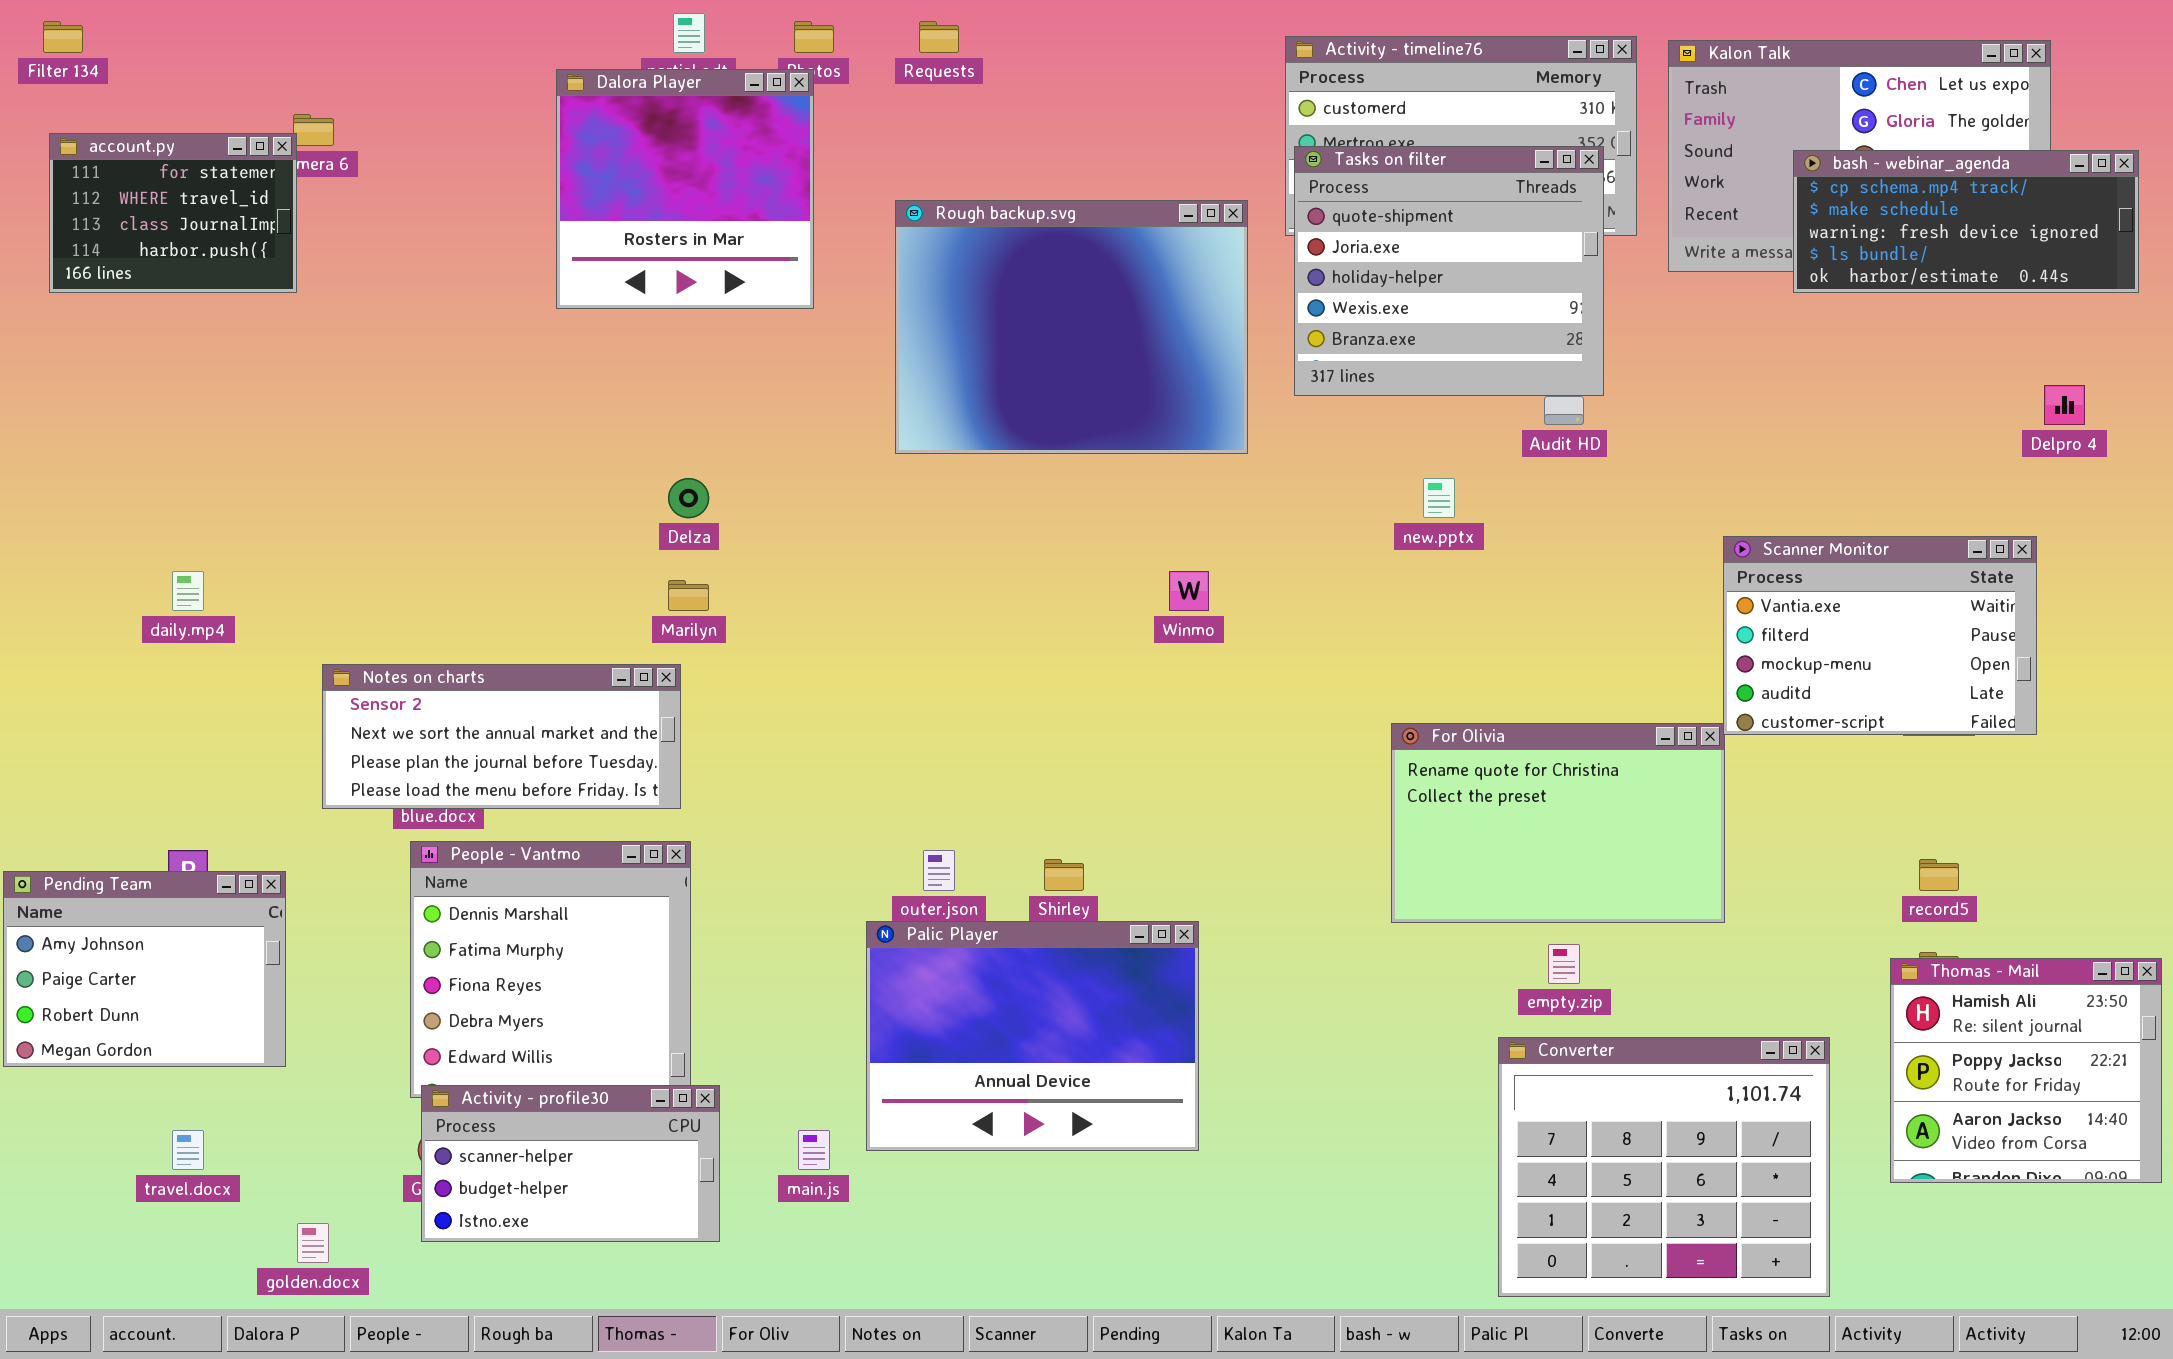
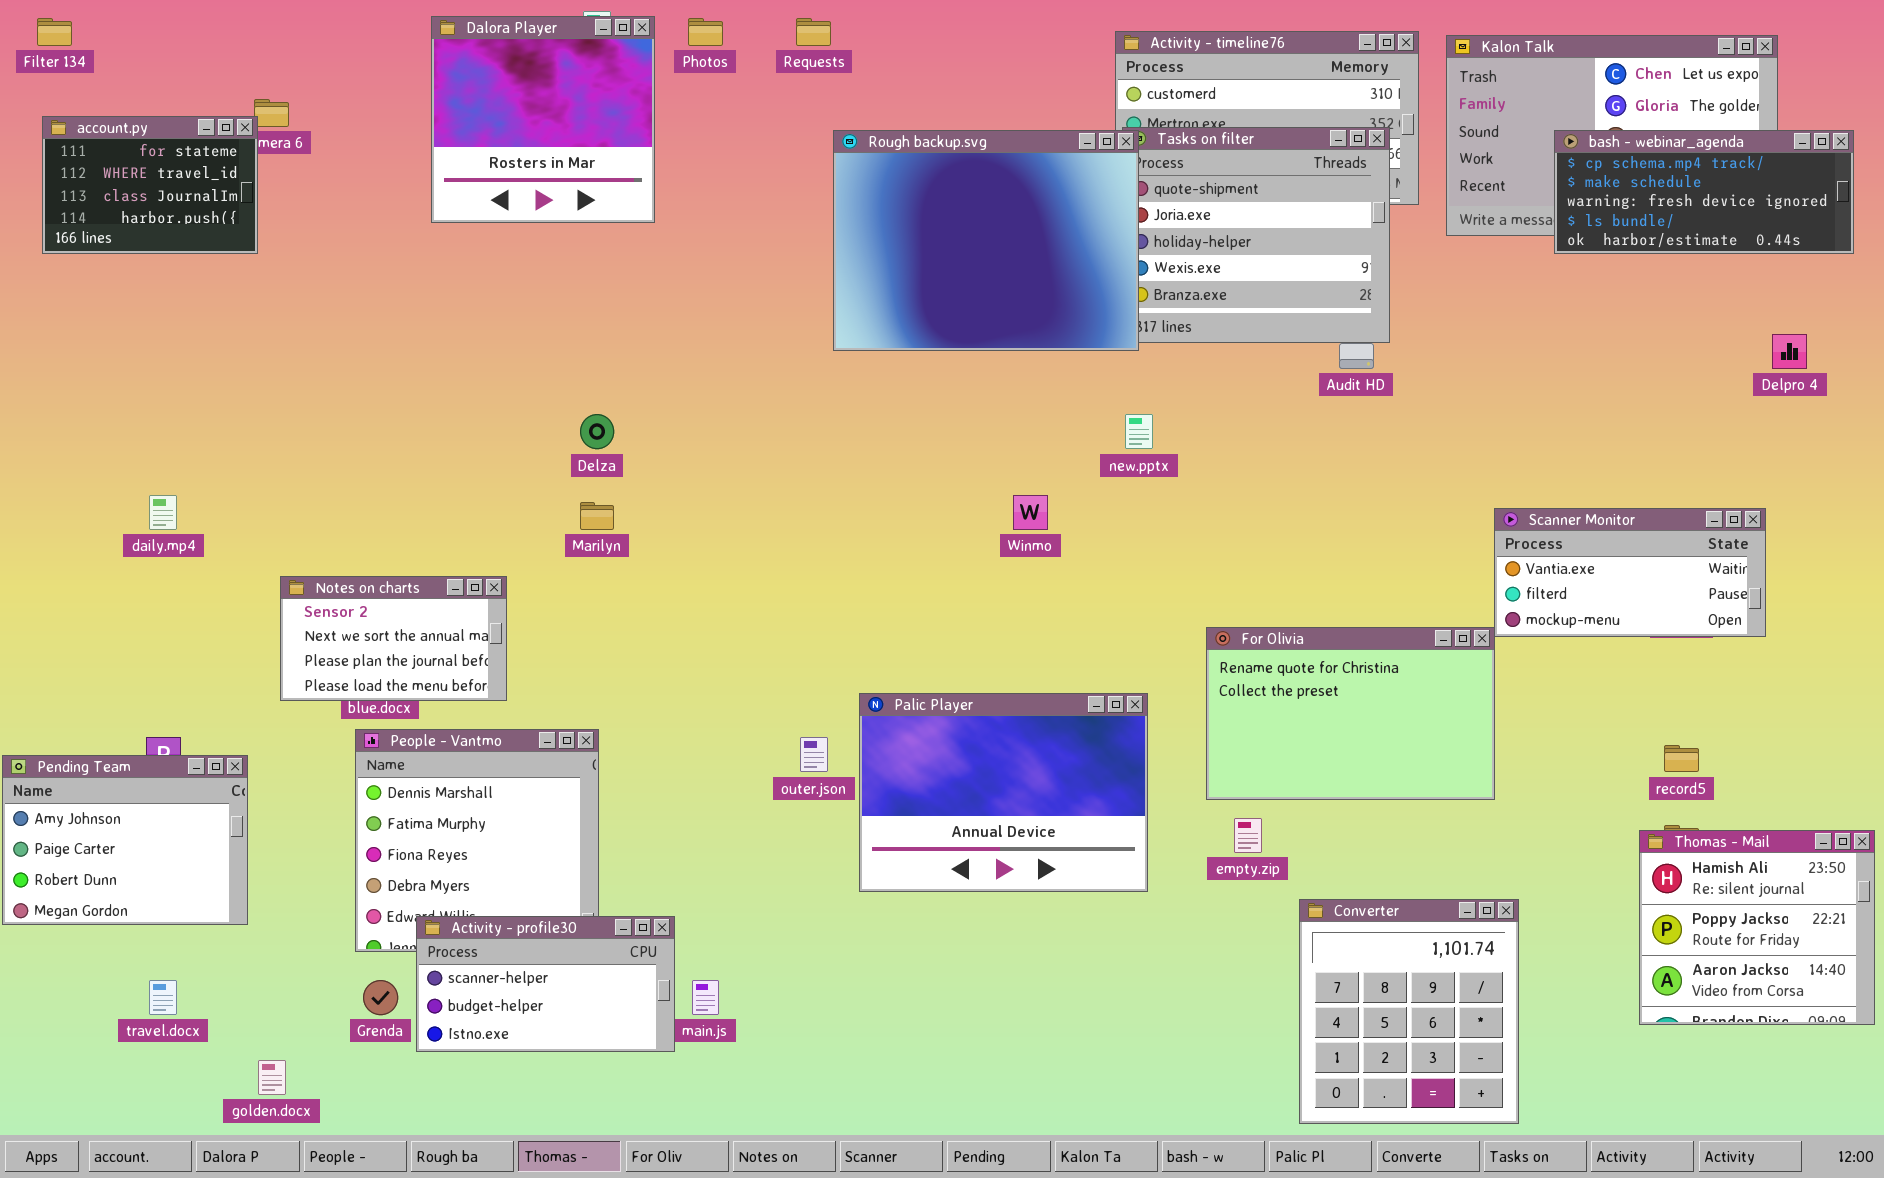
Dalora Player: [556,69,814,309] -> [431,16,655,223], moved
Rough backup.svg: [895,200,1248,454] -> [833,130,1139,351], moved
new.pptx: [1423,478,1455,518] -> [1125,414,1153,449], moved
Scanner Monitor: [1723,536,2037,735] -> [1494,508,1766,637], resized
Notes on charts: [322,664,681,809] -> [280,576,507,701], resized
Palic Player: [866,921,1199,1151] -> [859,693,1148,892], moved
empty.zip: [1548,944,1580,984] -> [1234,818,1262,853], moved
Converter: [1498,1037,1830,1297] -> [1299,899,1519,1124], resized
Activity - profile30: [421,1085,720,1242] -> [416,916,675,1052], moved

